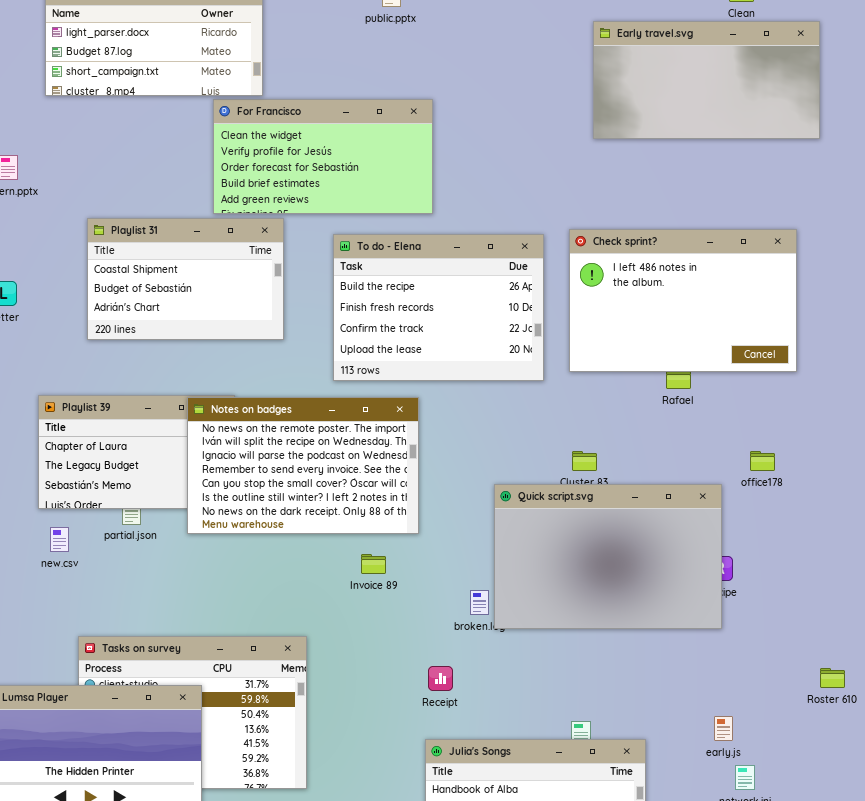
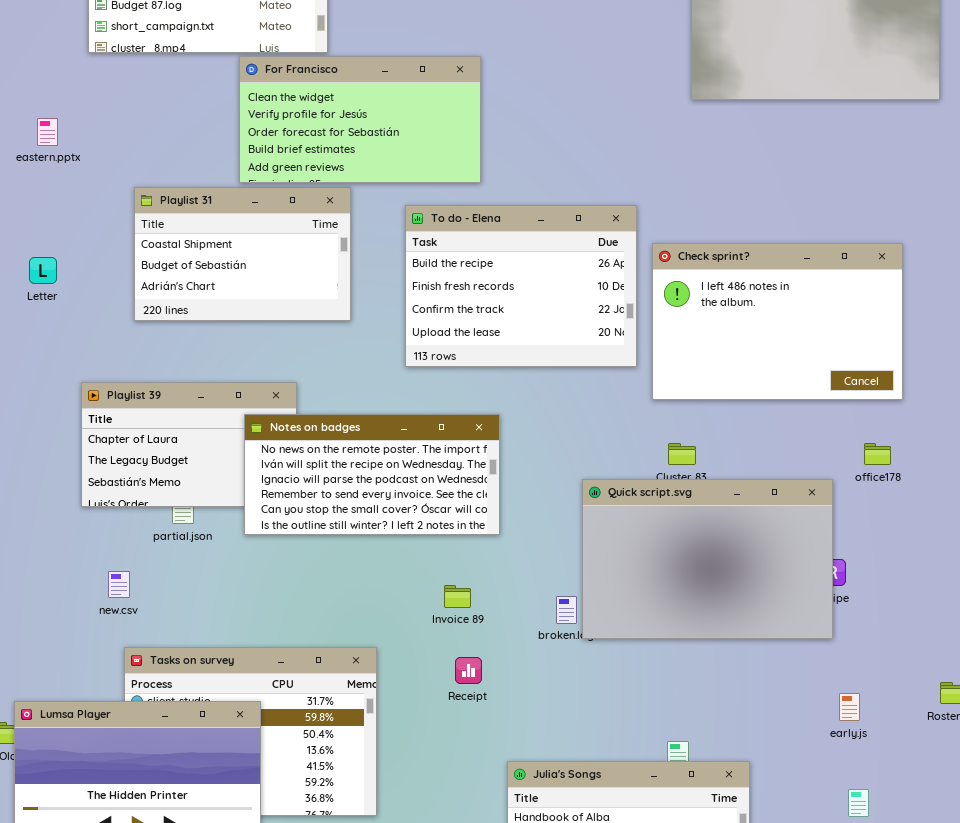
For Francisco: [213,99,433,214] -> [239,56,481,183], moved
Check sprint?: [569,229,797,372] -> [652,243,903,400], moved
Notes on badges: [187,397,419,534] -> [244,414,500,535], resized
new.csv: [50,527,69,552] -> [108,571,130,598], moved
Invoice 89: [361,554,386,574] -> [444,585,471,608], moved
Receipt: [428,666,453,691] -> [455,657,482,684], moved
early.js: [714,716,733,741] -> [839,693,860,721], moved

